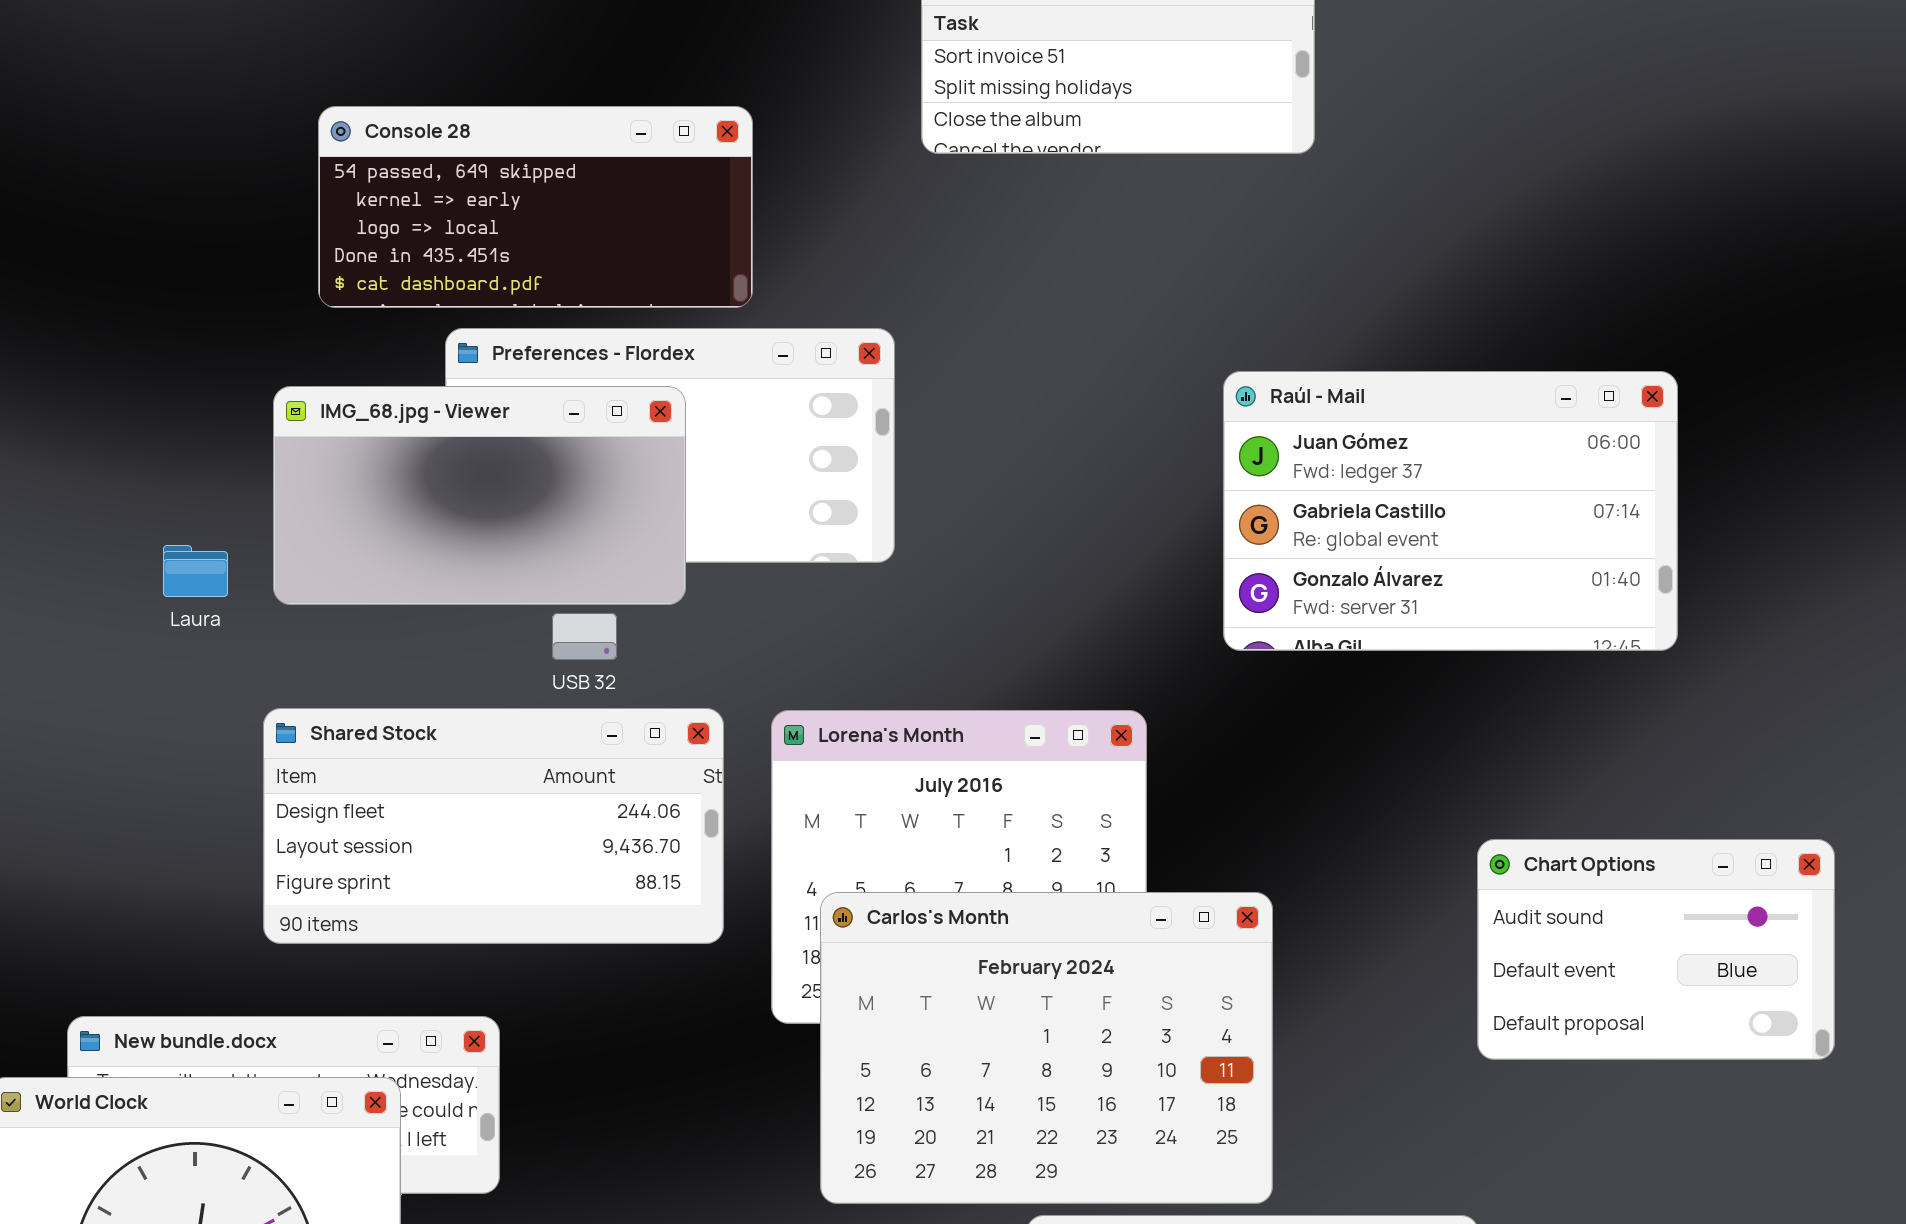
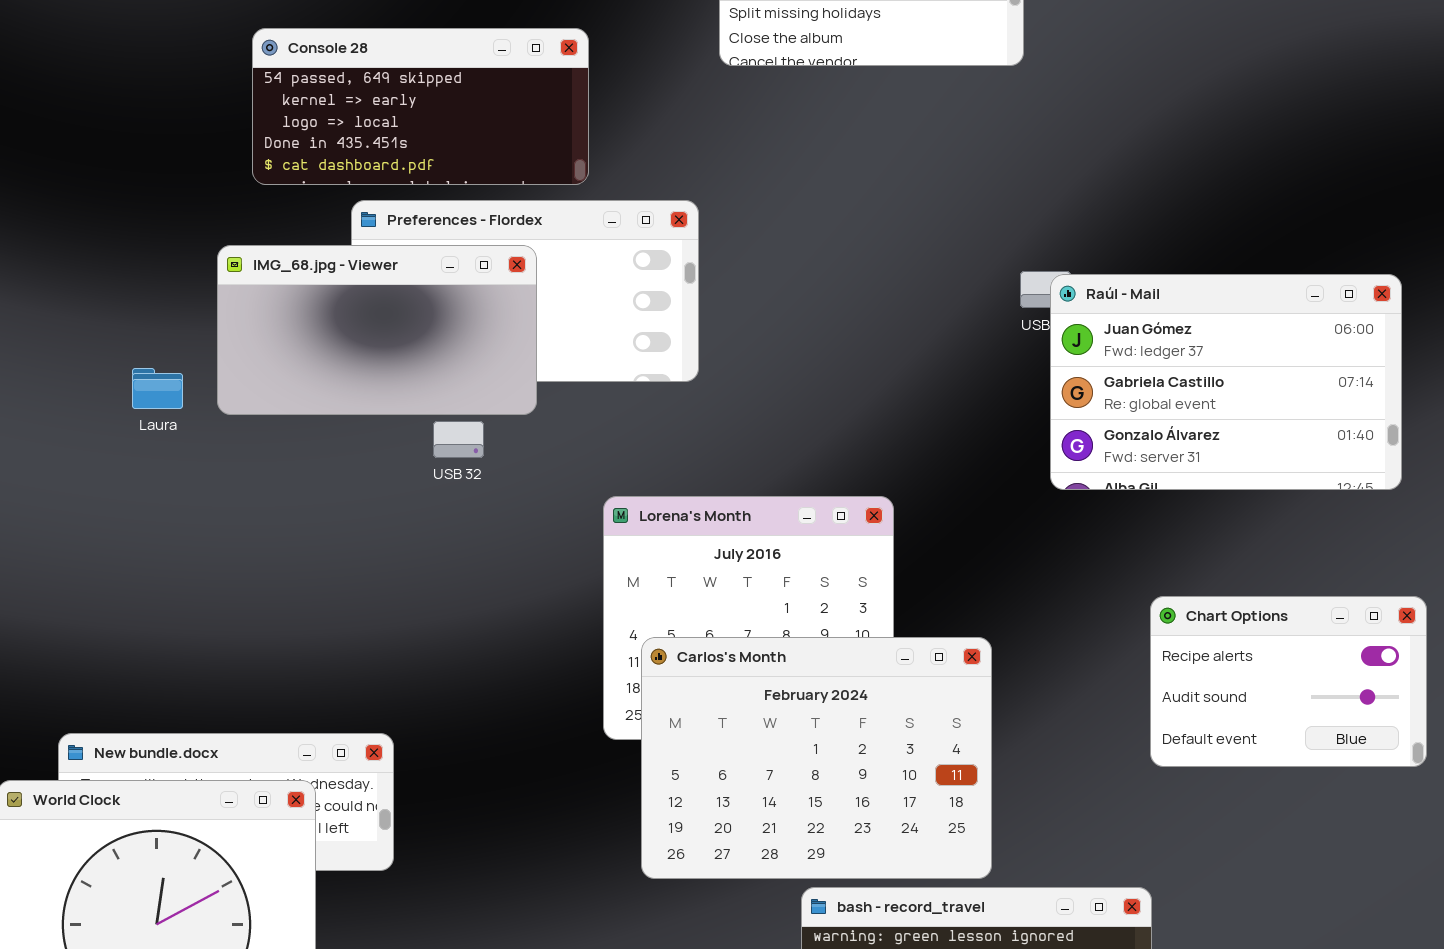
Raúl - Mail: [1223,371,1678,651] -> [1050,274,1402,490], moved
Shared Stock: [263,708,724,944] -> none, closed
Chart Options: [1477,839,1835,1060] -> [1150,596,1427,767], scrolled up 1 row

